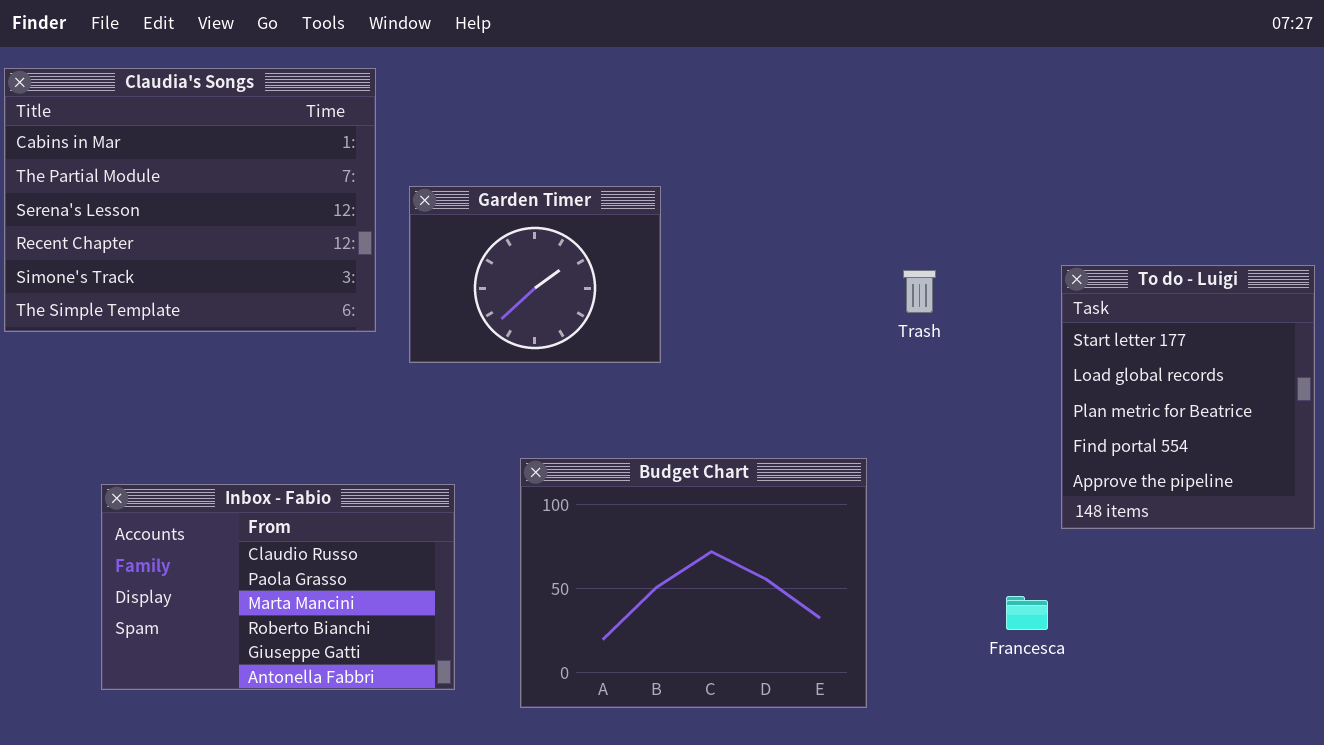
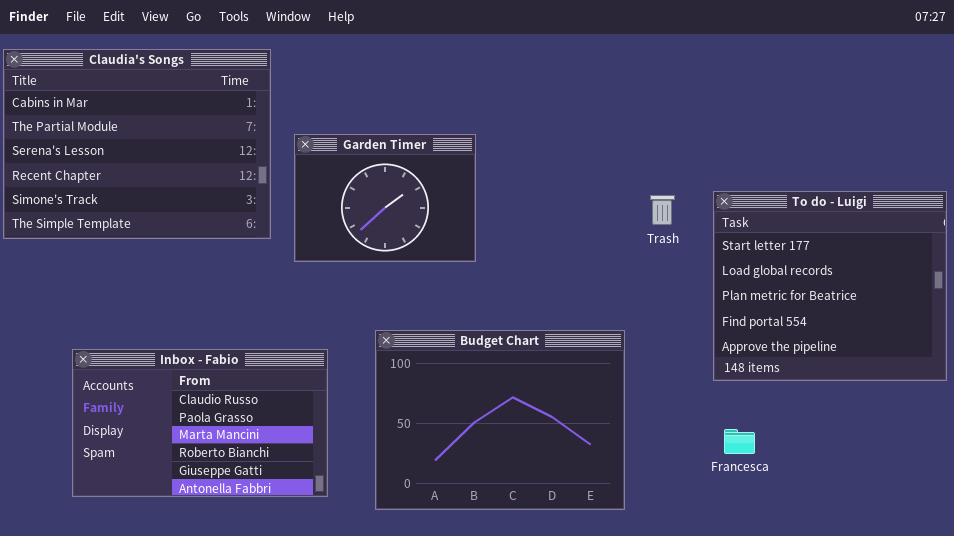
To do - Luigi: [1061,265,1315,529] -> [713,191,947,381], resized

